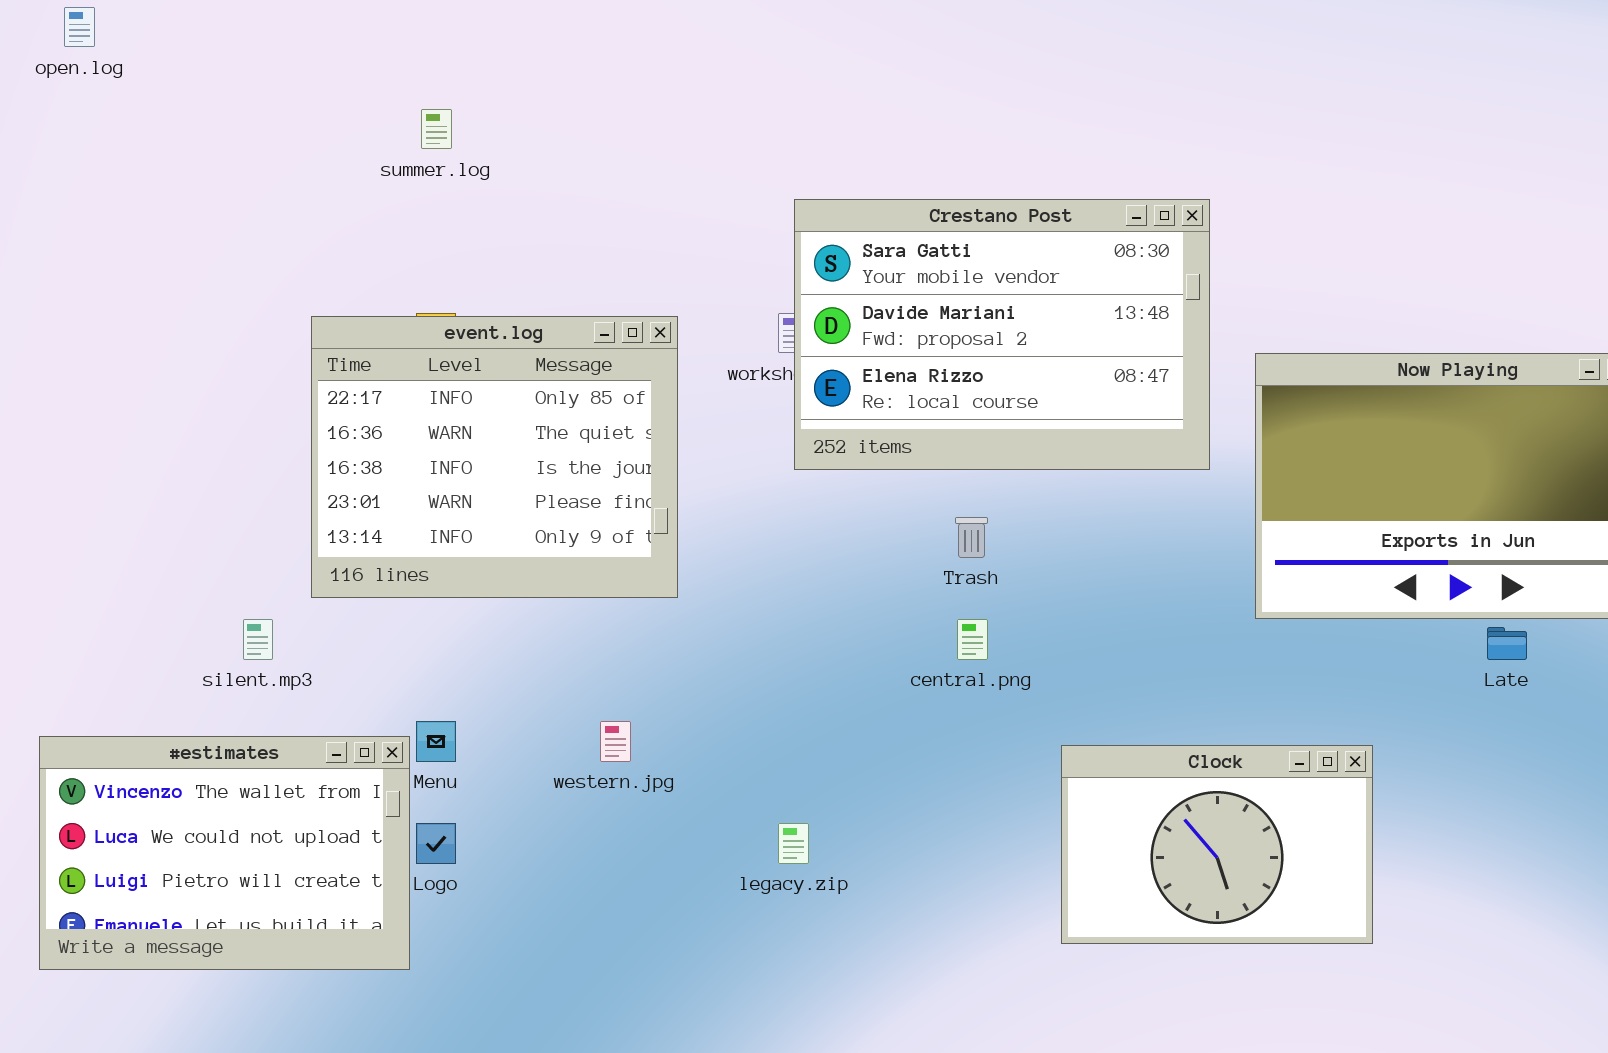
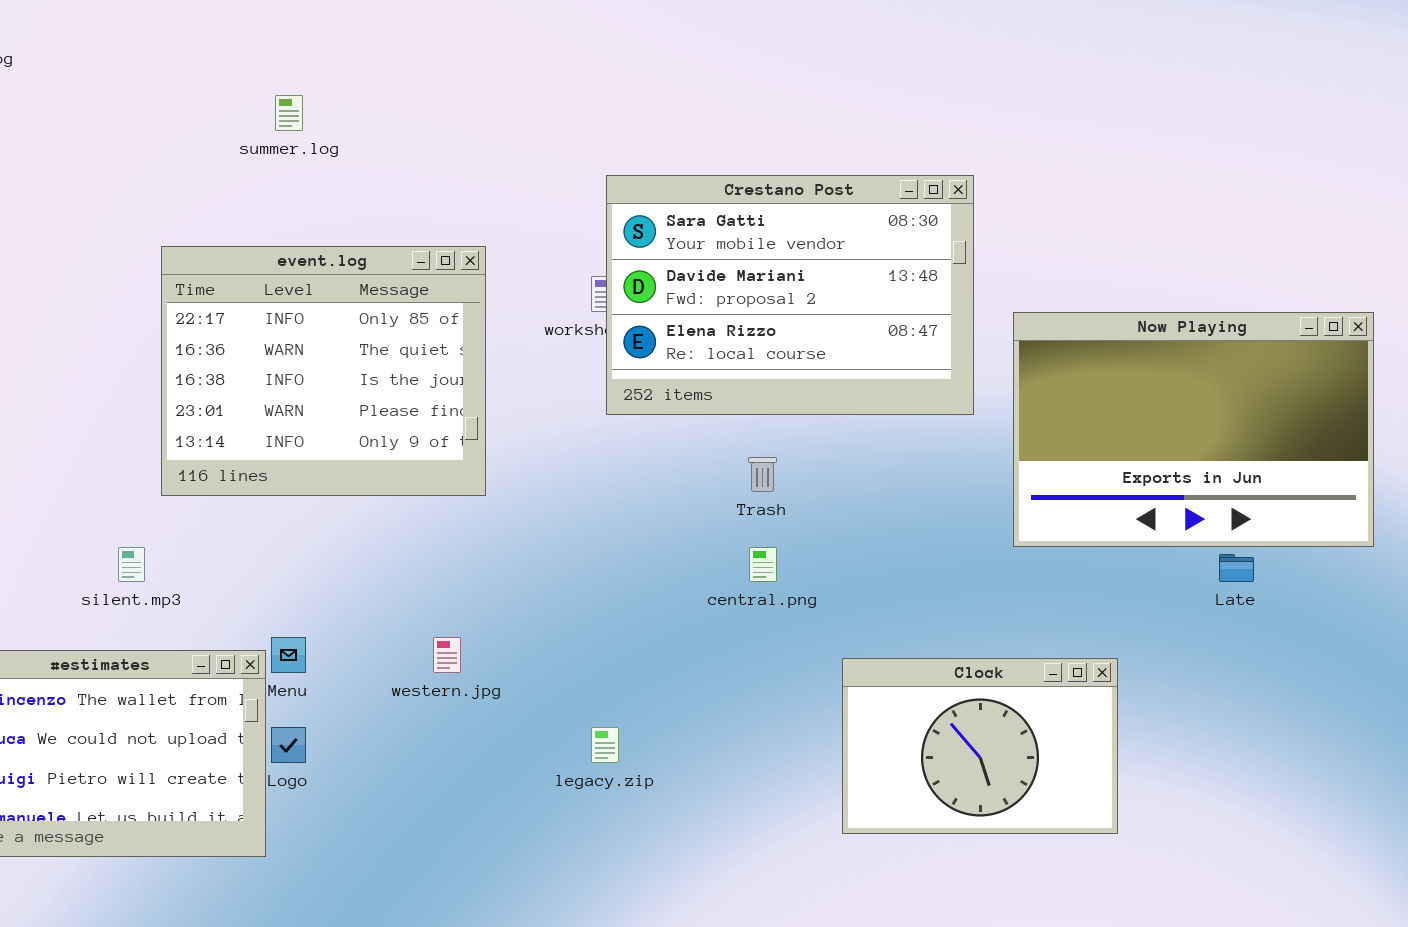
event.log: [311,316,678,598] -> [161,246,486,496], moved

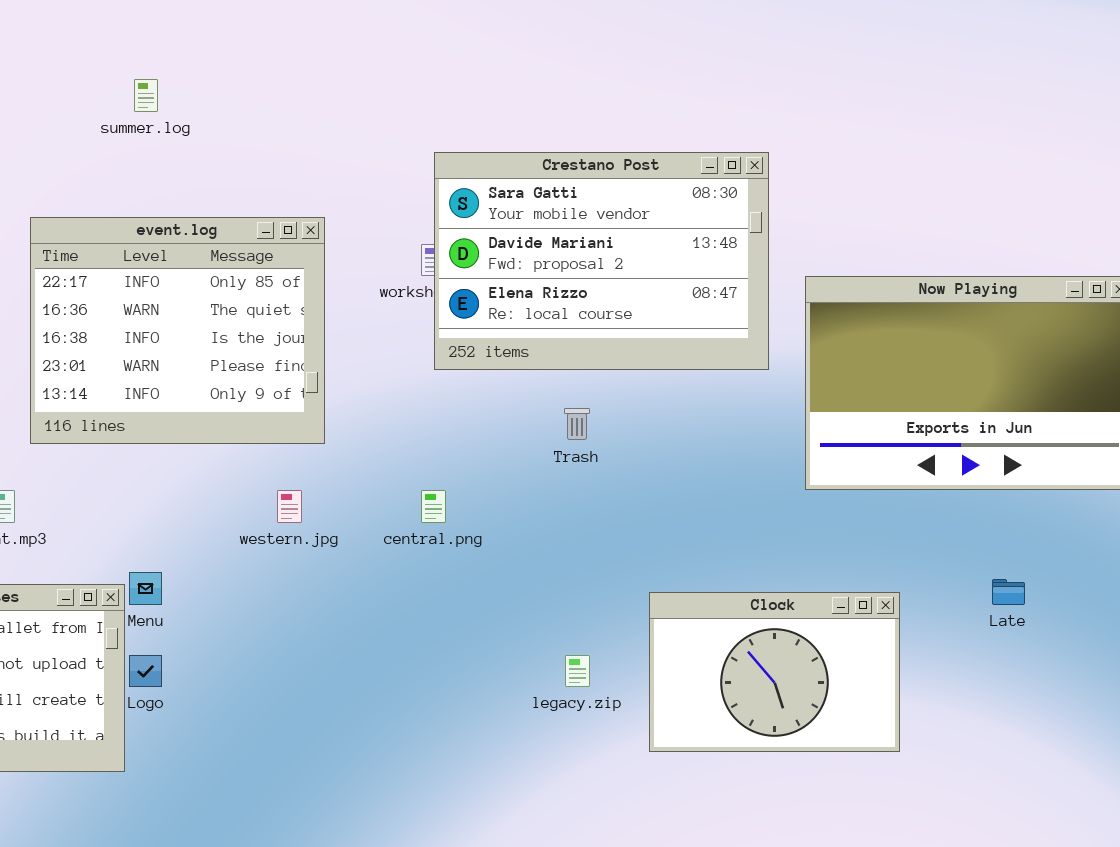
central.png: [749,547,777,582] -> [421,490,446,523], moved
Late: [1219,554,1254,582] -> [992,579,1025,605], moved
western.jpg: [433,637,461,673] -> [277,490,302,523], moved
legacy.zip: [591,727,619,763] -> [565,655,590,687], moved

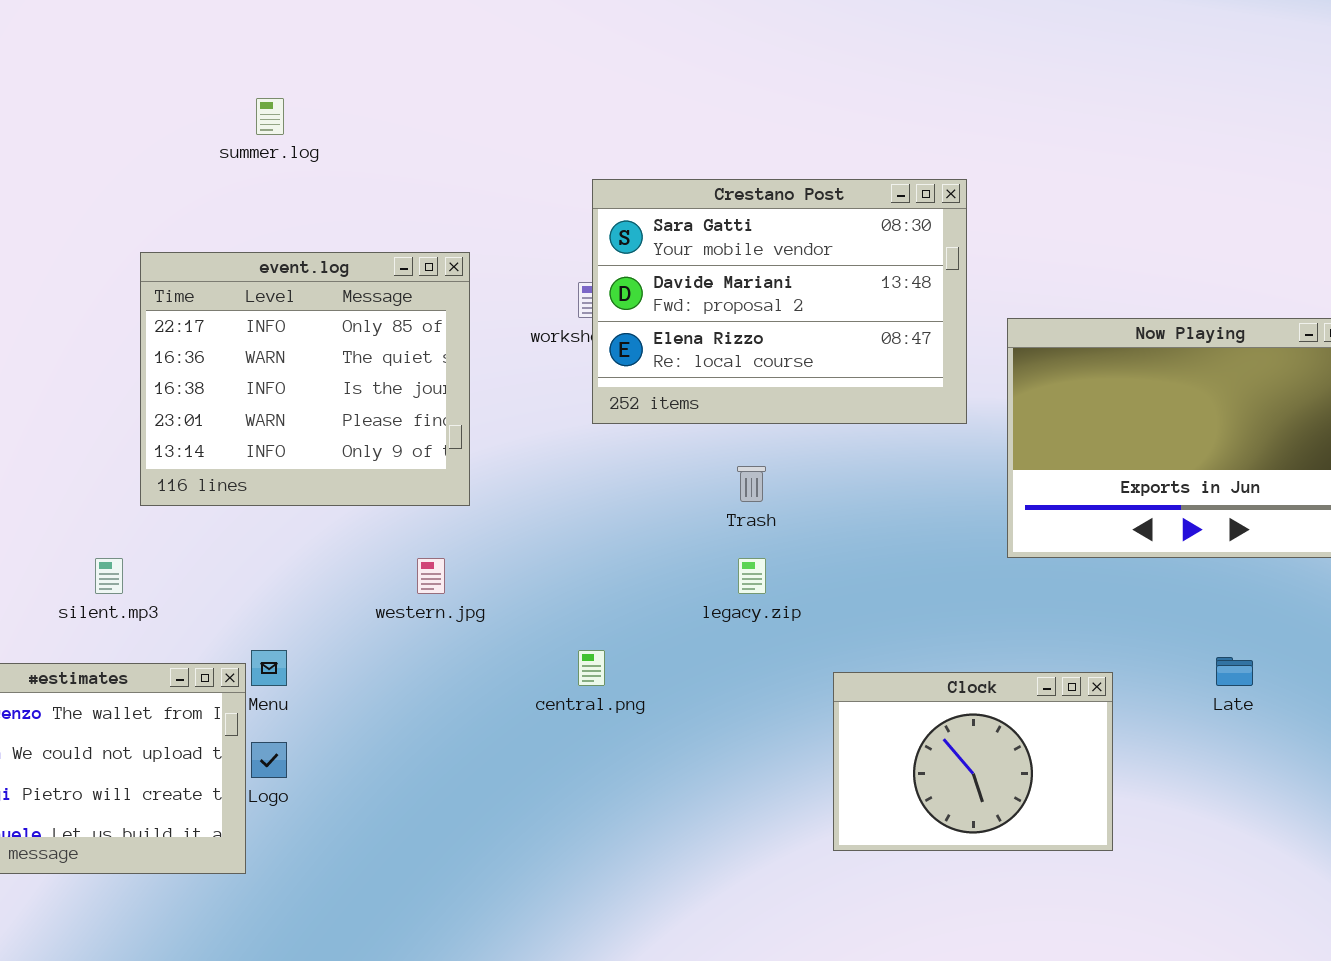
central.png: [421,490,446,523] -> [578,650,605,686], moved
legacy.zip: [565,655,590,687] -> [738,558,766,594], moved

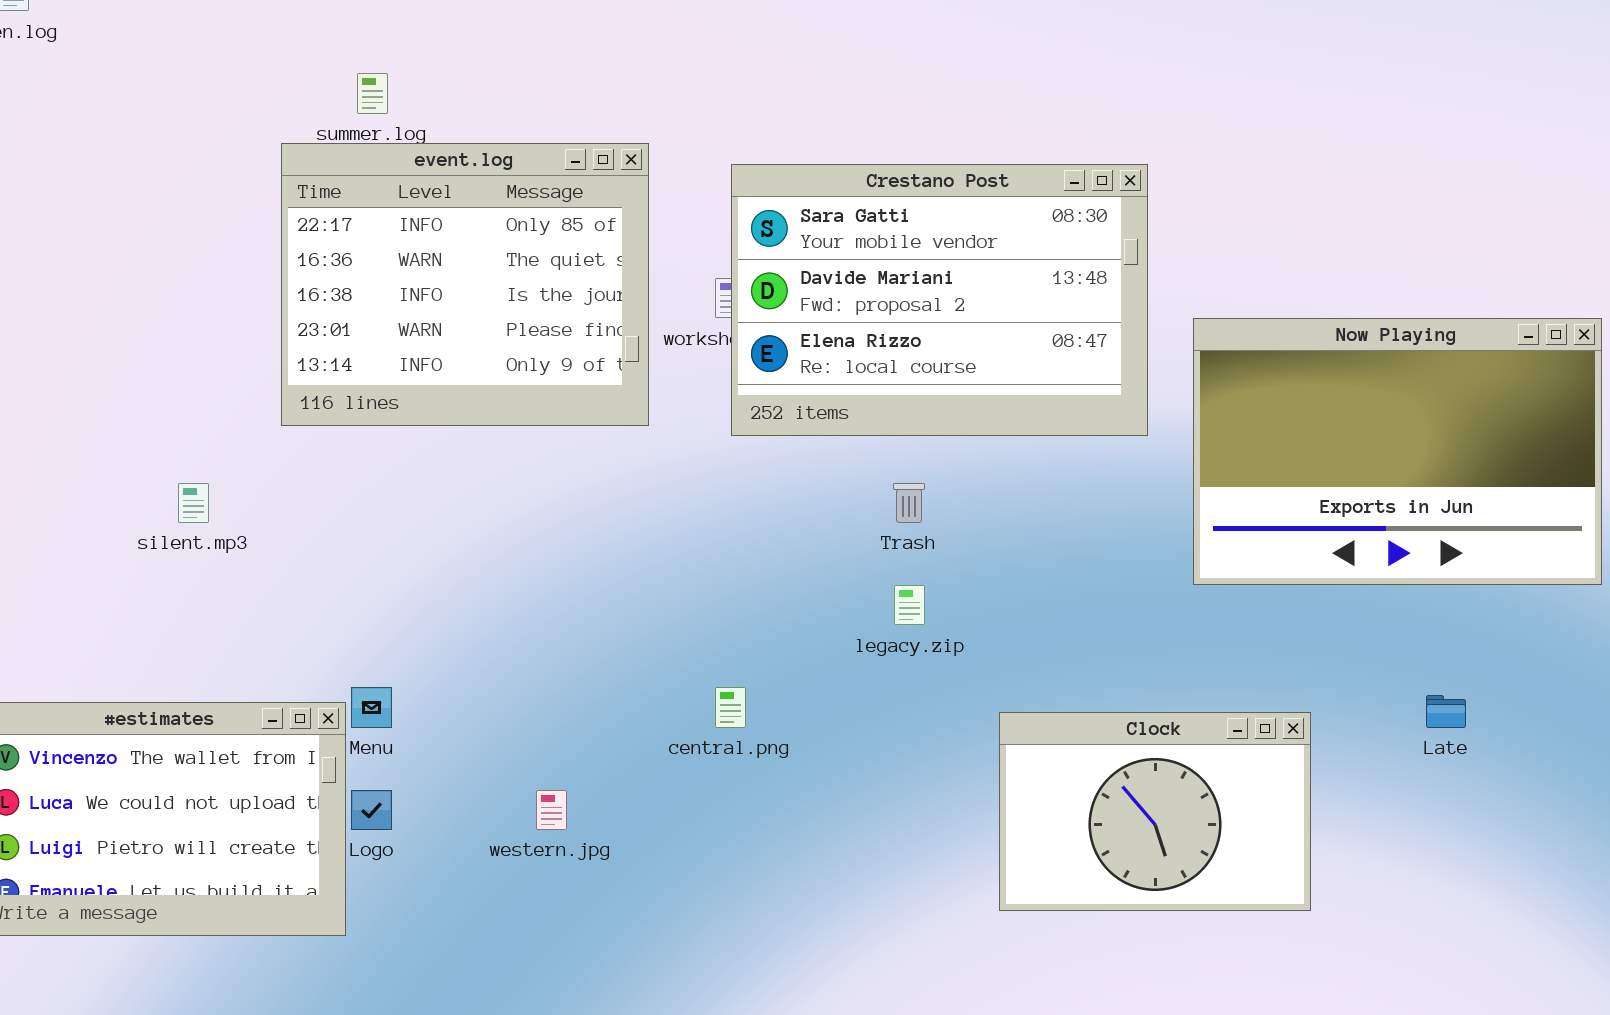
event.log: [140,252,470,506] -> [281,143,649,426], moved
silent.mp3: [95,558,123,594] -> [178,483,209,523], moved
western.jpg: [417,558,445,594] -> [536,790,567,830], moved

